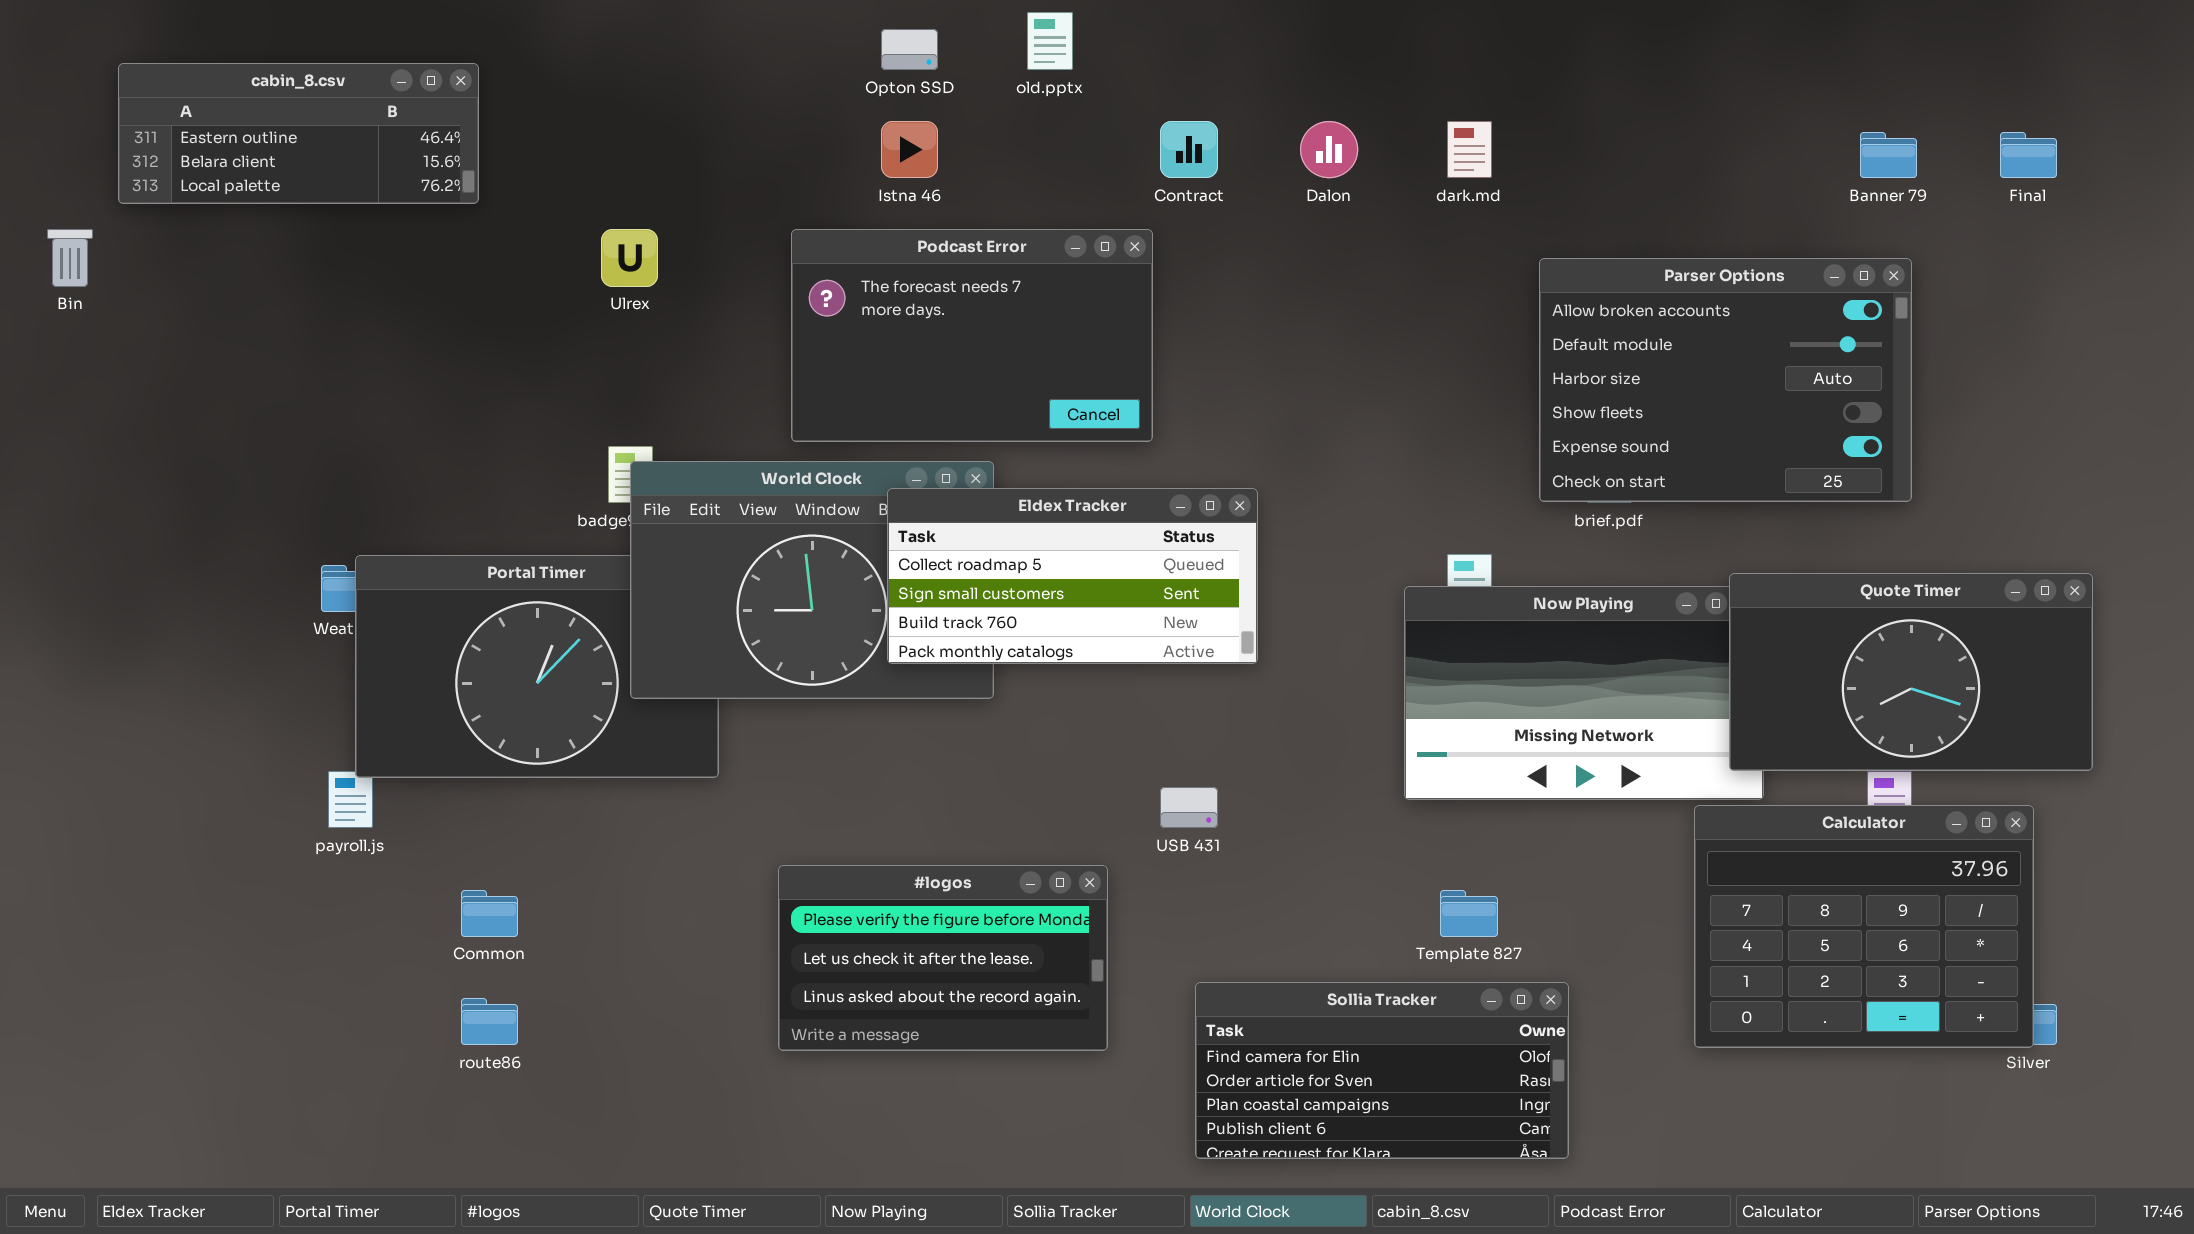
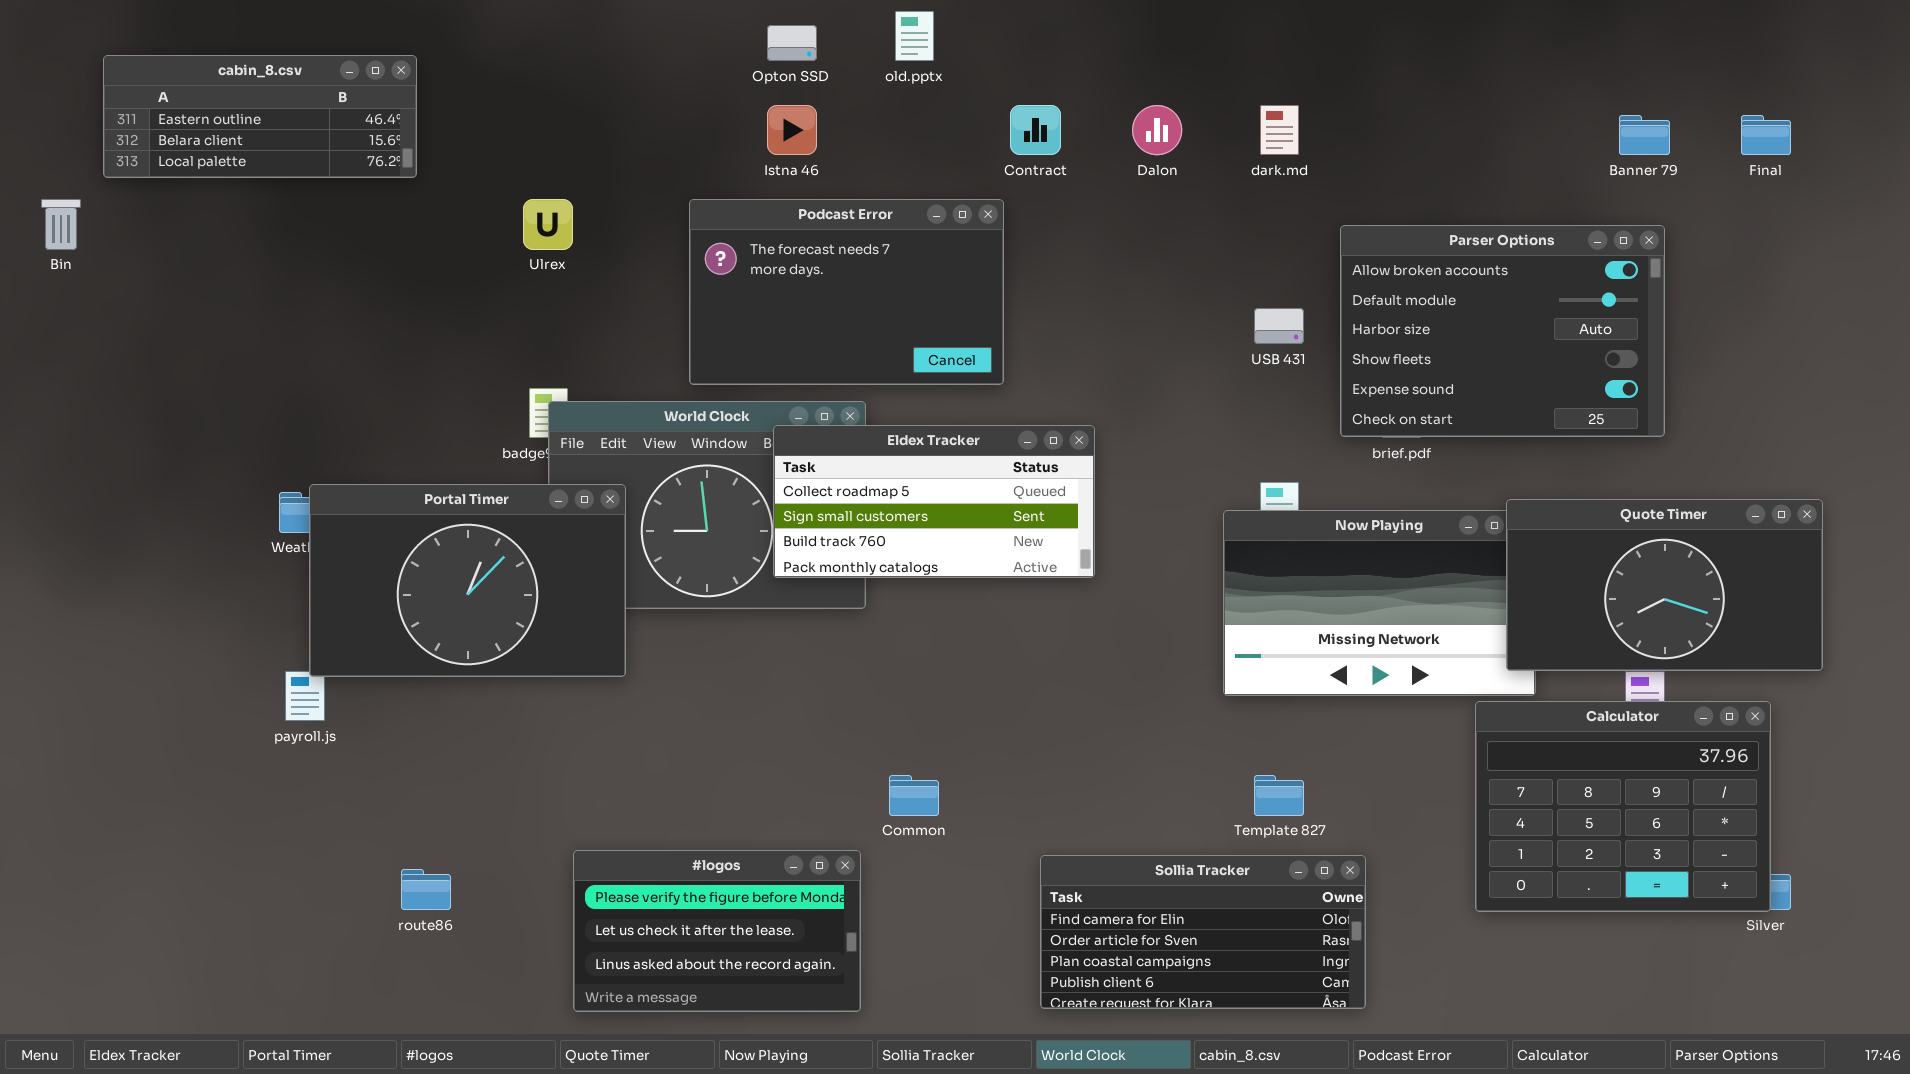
Portal Timer: [355,555,719,778] -> [309,484,626,677], raised
USB 431: [1160,787,1218,828] -> [1254,308,1304,344], moved
#logos: [778,865,1108,1051] -> [573,850,861,1012], moved
Common: [461,890,518,937] -> [889,775,939,816], moved

